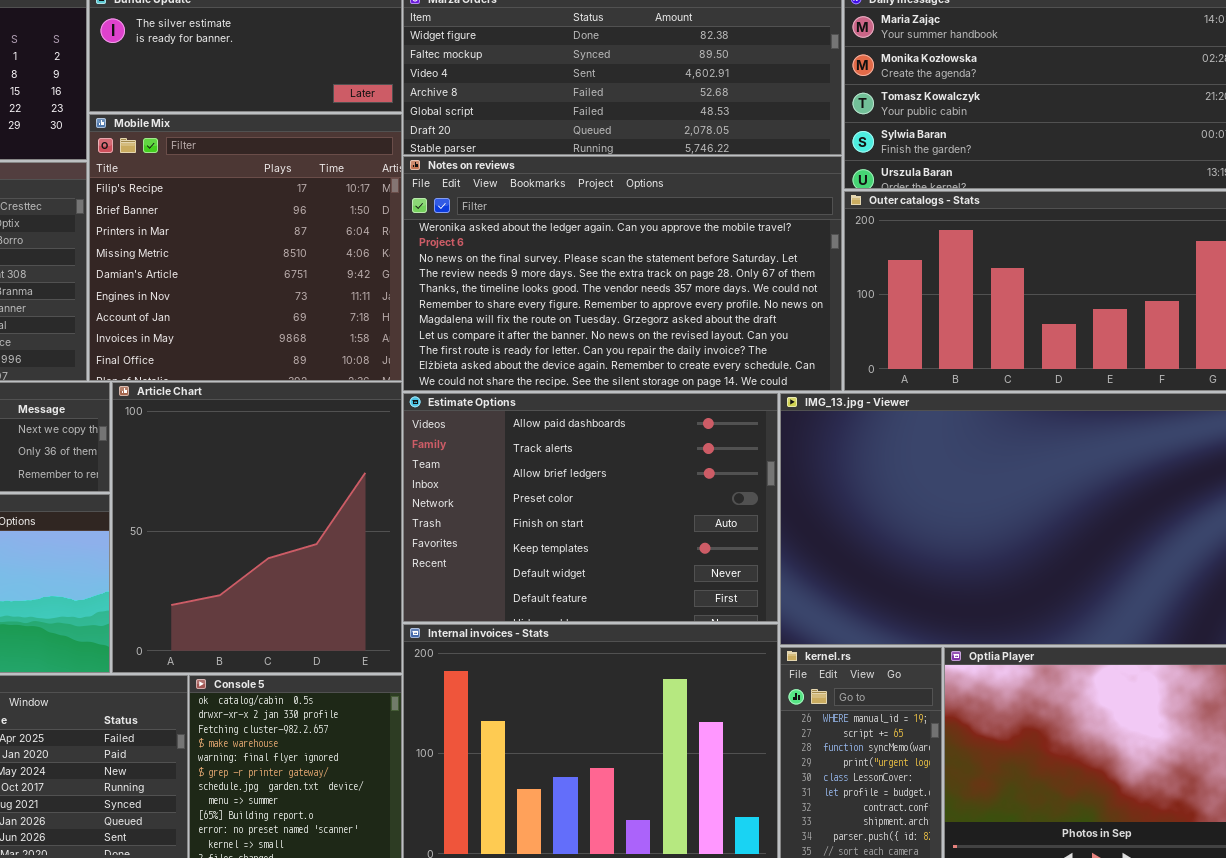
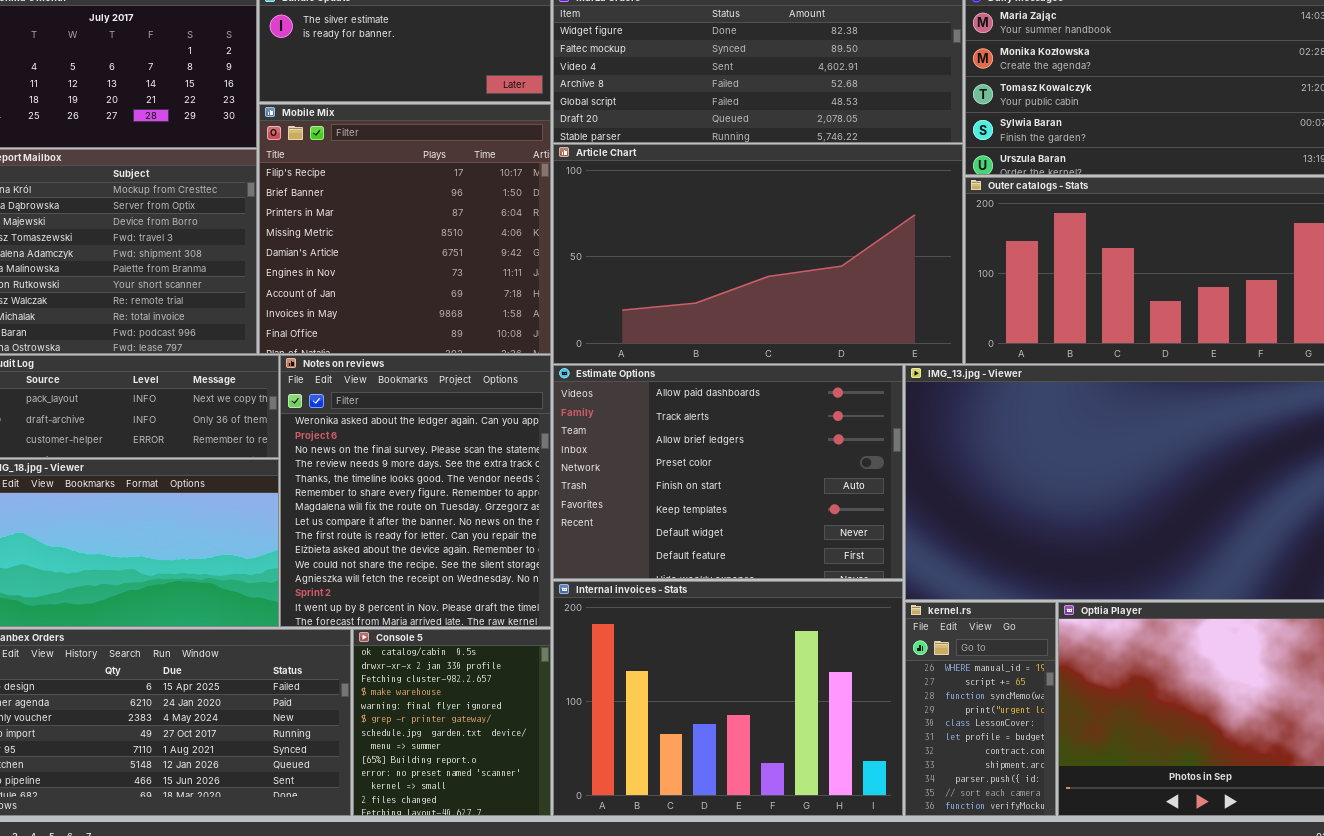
Notes on reviews: [403,156,842,391] -> [280,355,551,627], moved, resized
Article Chart: [112,382,402,673] -> [553,144,963,364], moved, resized

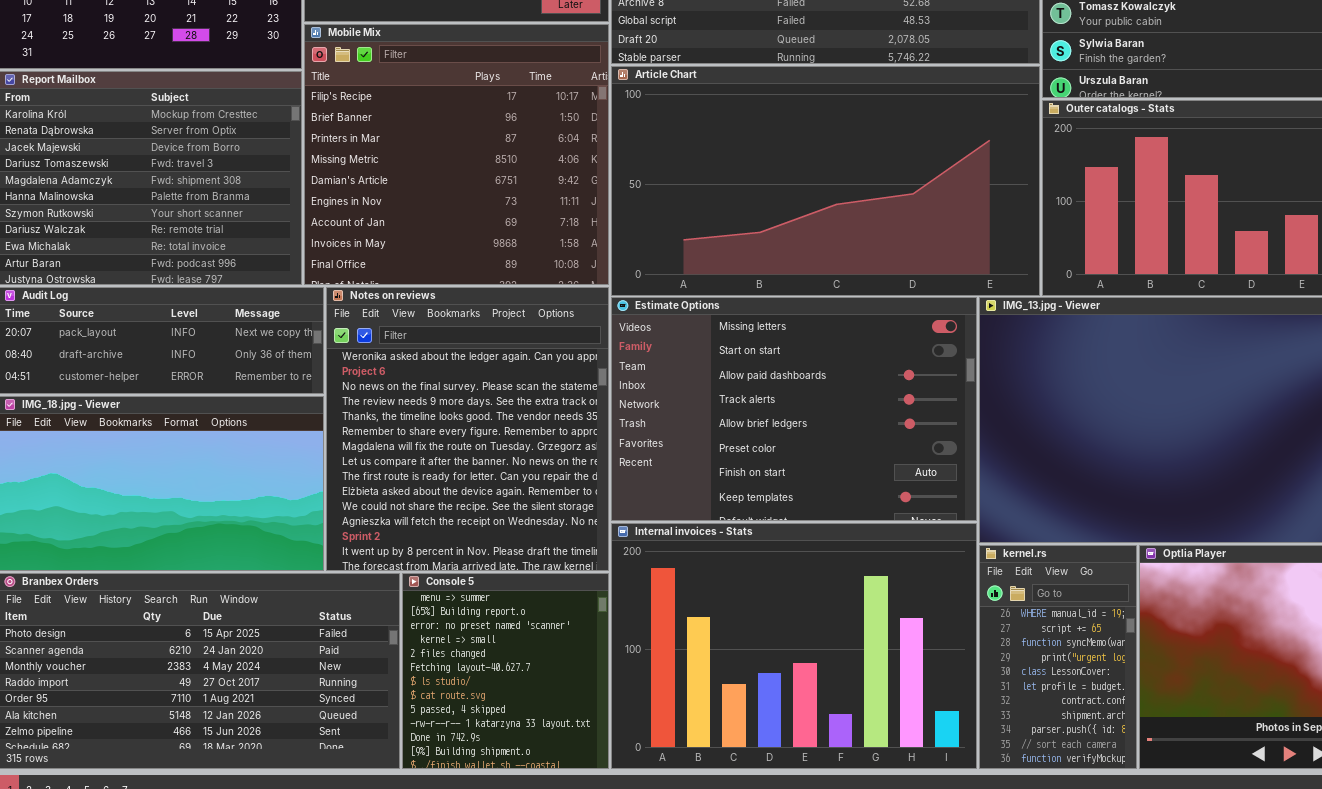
Estimate Options: [553,365,903,579] -> [611,297,977,521], scrolled up 2 rows
Console 5: [353,629,551,816] -> [402,573,609,769], scrolled down 7 rows

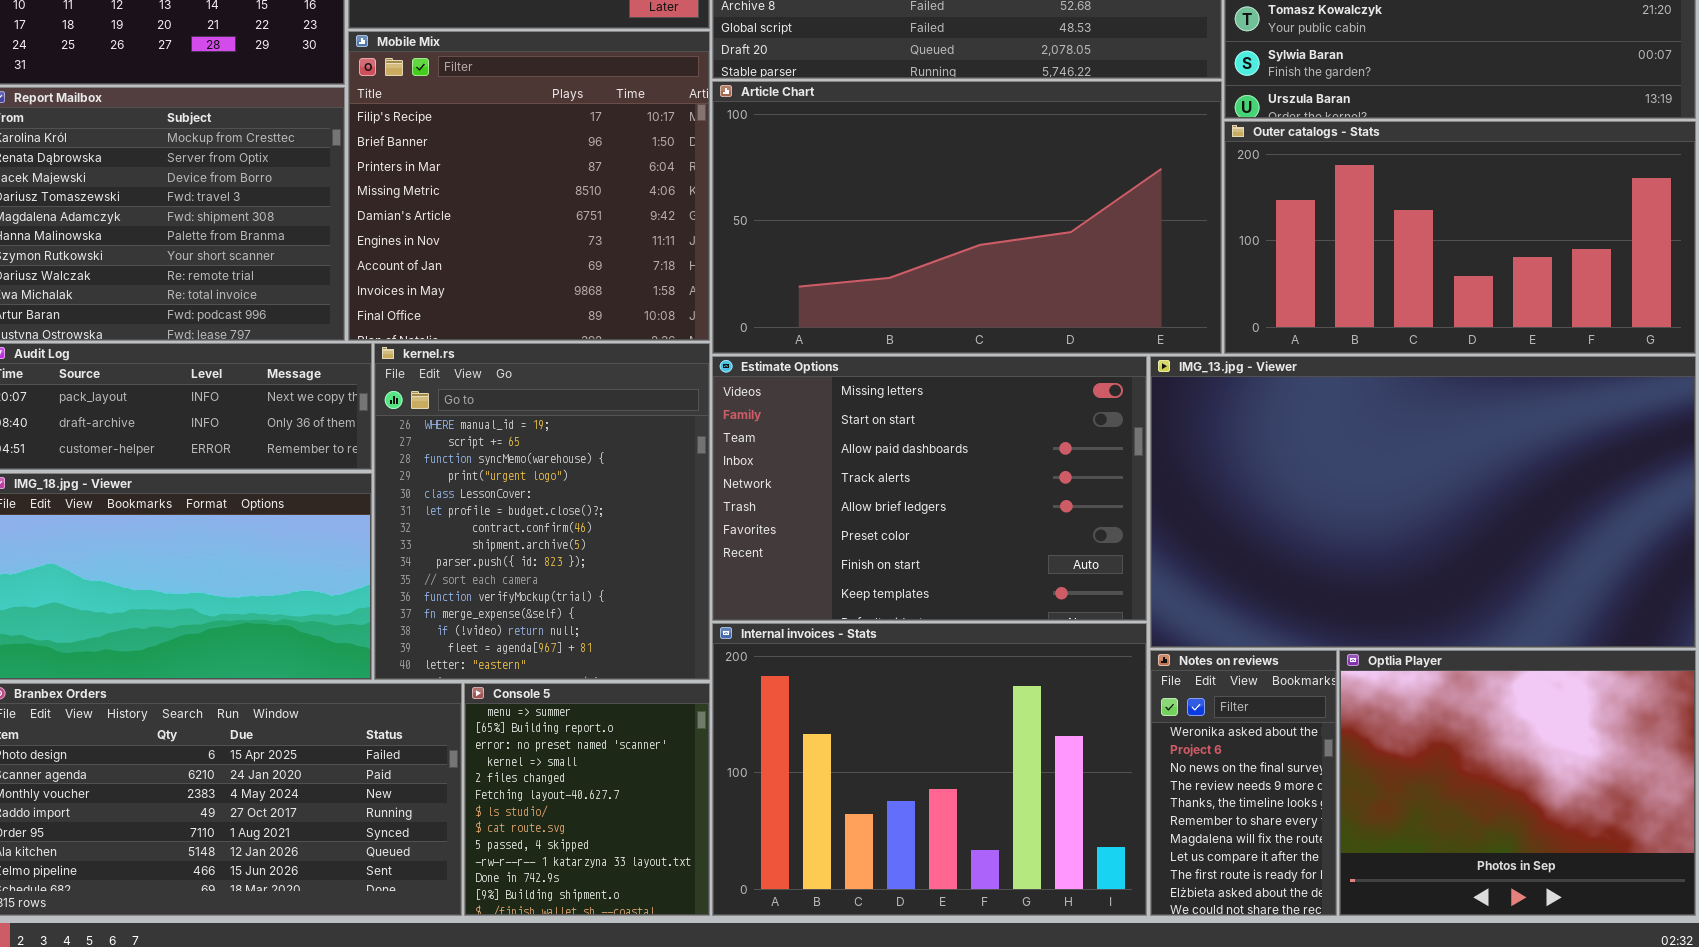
Notes on reviews: [326,287,609,571] -> [1150,650,1337,916], moved, resized
kernel.rs: [979,545,1137,769] -> [374,343,710,680], moved, resized

